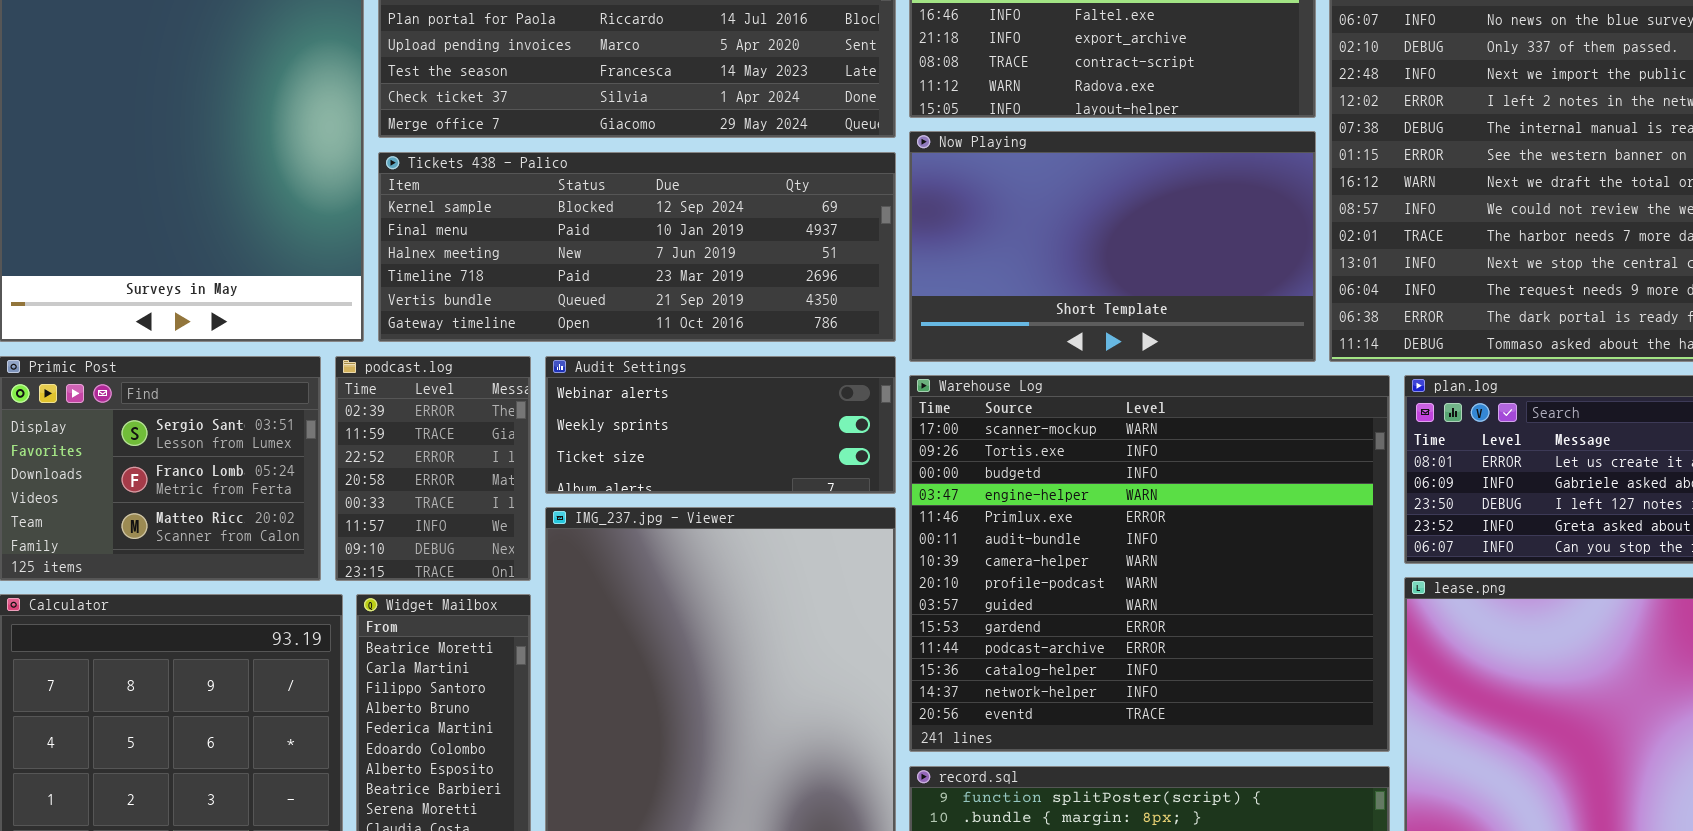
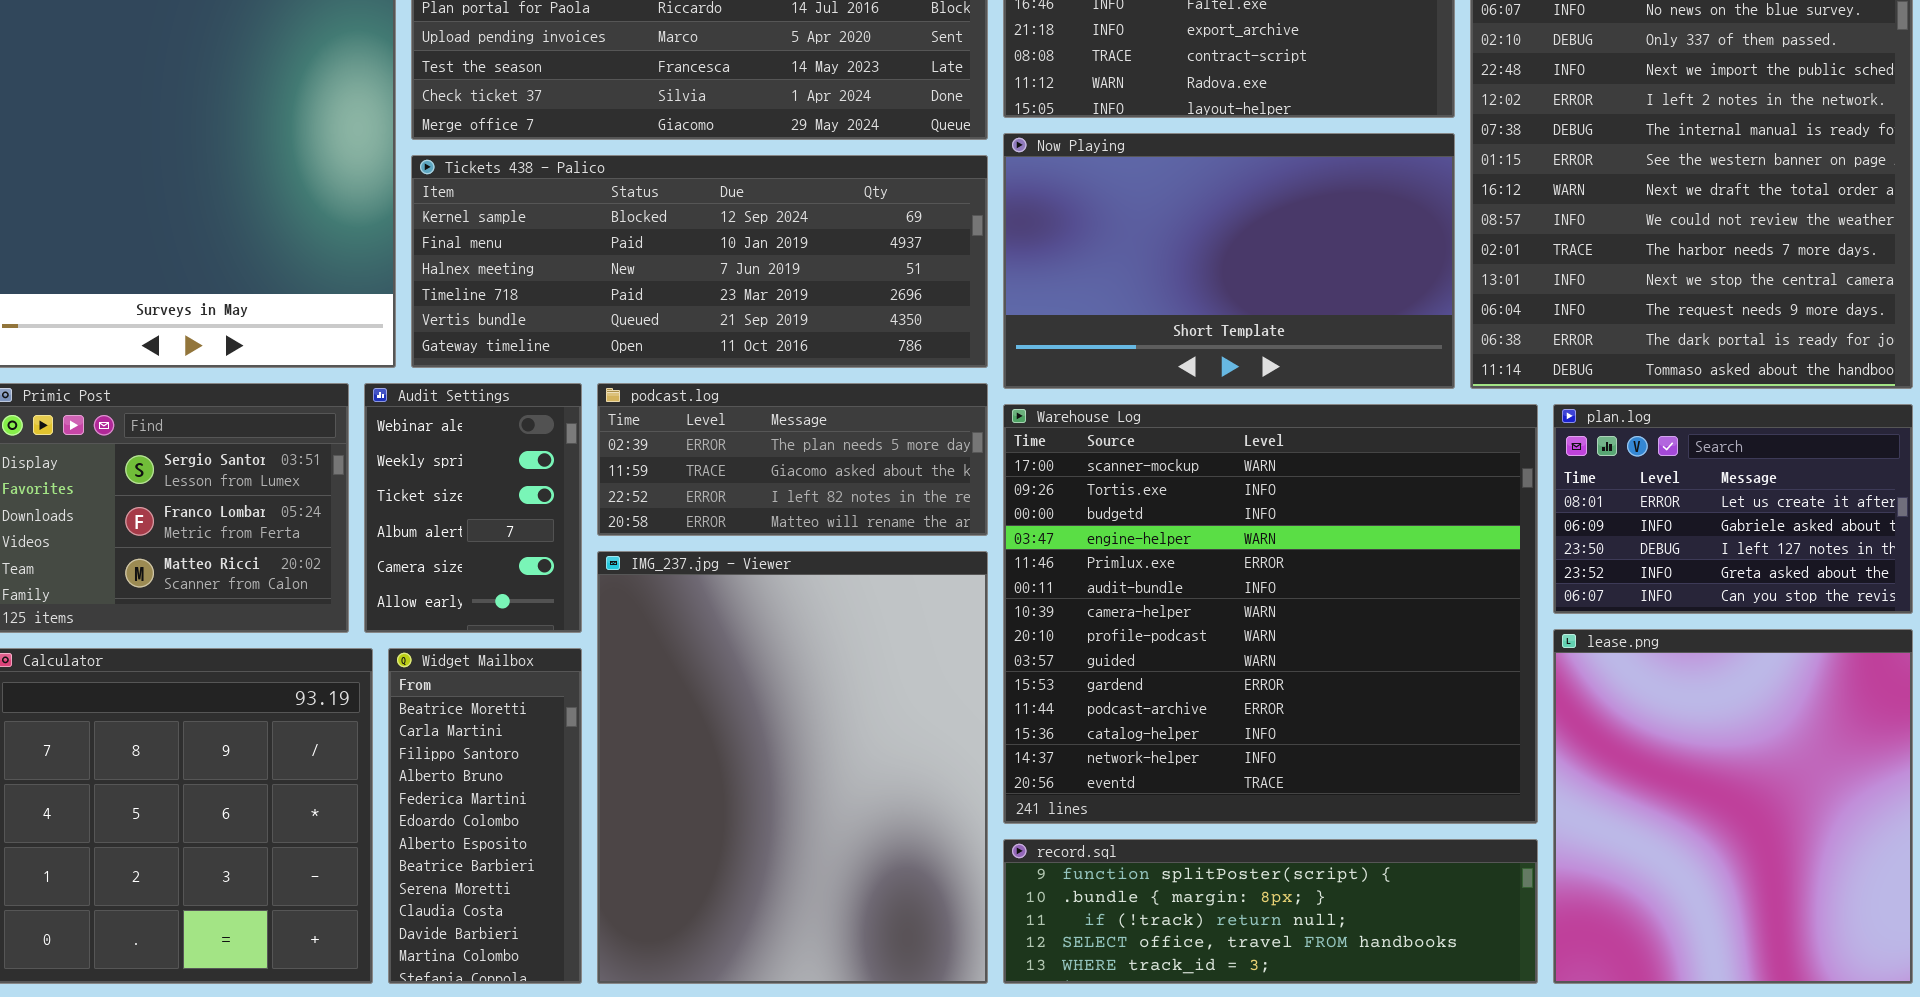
podcast.log: [335,356,531,581] -> [597,383,988,536], moved, resized
Audit Settings: [545,356,896,494] -> [364,383,582,633], moved, resized

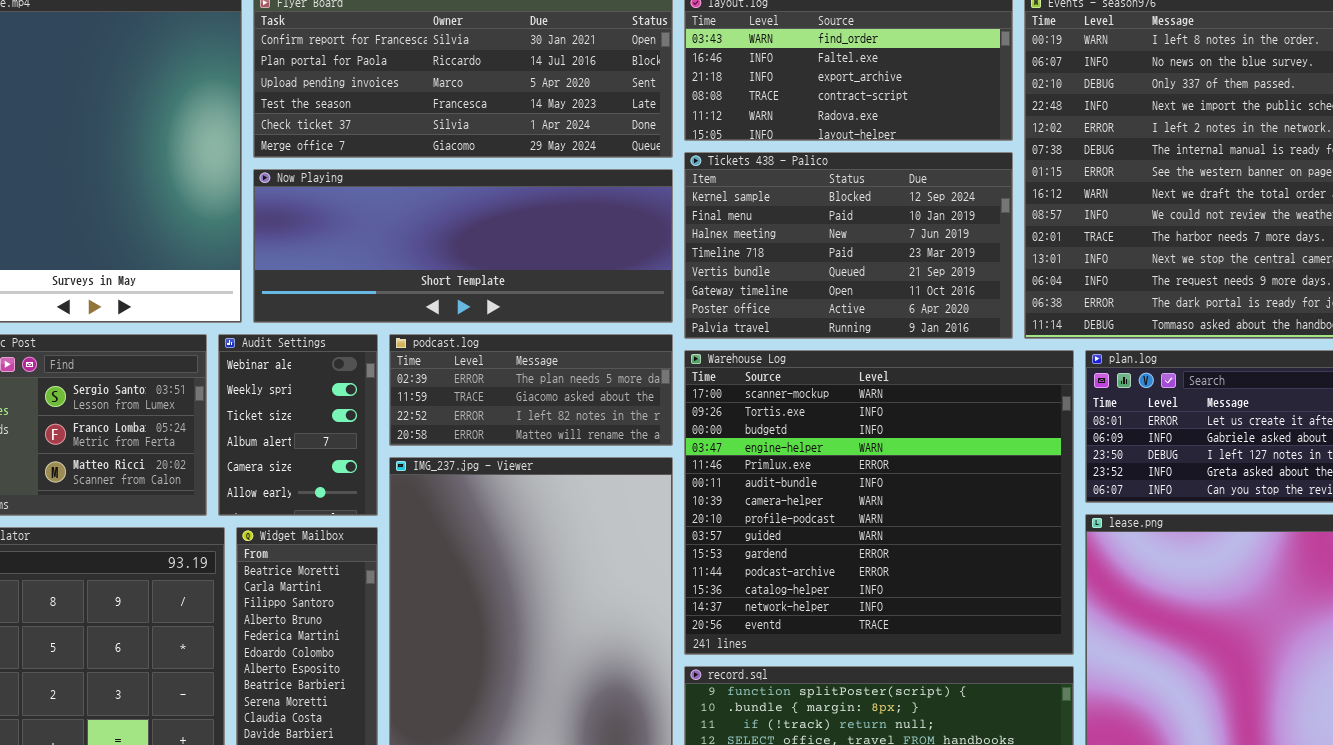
Now Playing: [1003,133,1455,389] -> [253,169,673,323], moved, resized
Tickets 438 - Palico: [411,155,988,368] -> [684,152,1013,339], moved, resized

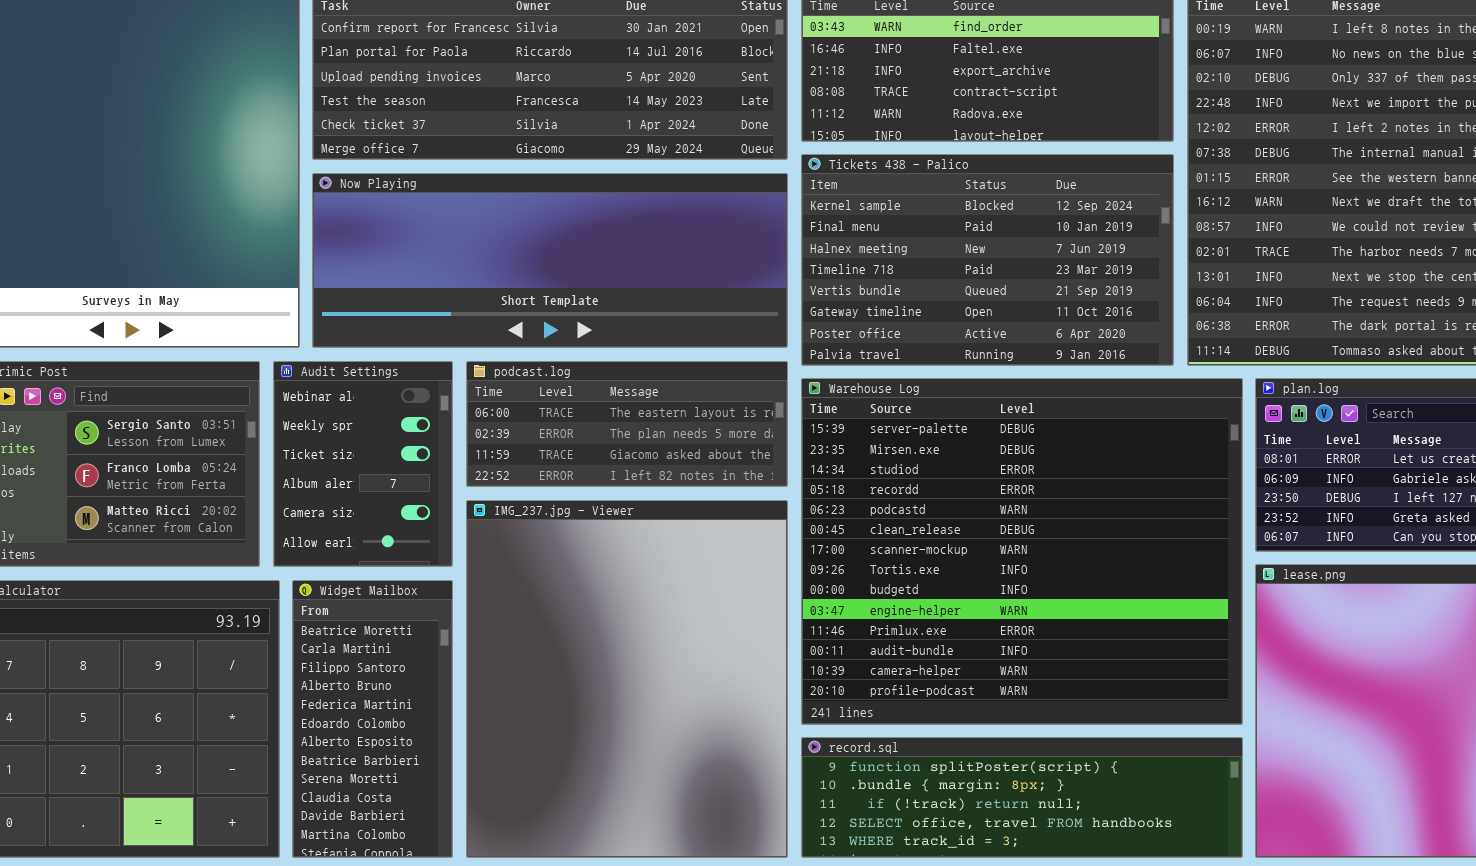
podcast.log: [389,334,673,446] -> [466,361,788,487], scrolled up 1 row
Warehouse Log: [684,350,1074,655] -> [801,378,1243,725], scrolled up 6 rows

